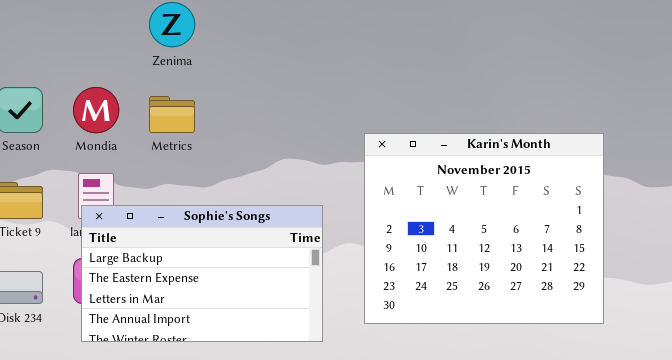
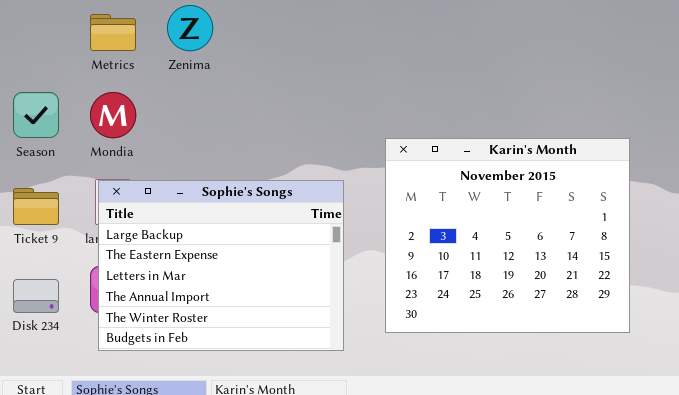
Metrics: [149,96,195,133] -> [90,14,136,51], moved
Sophie's Songs: [81,205,323,342] -> [98,180,344,351], resized

